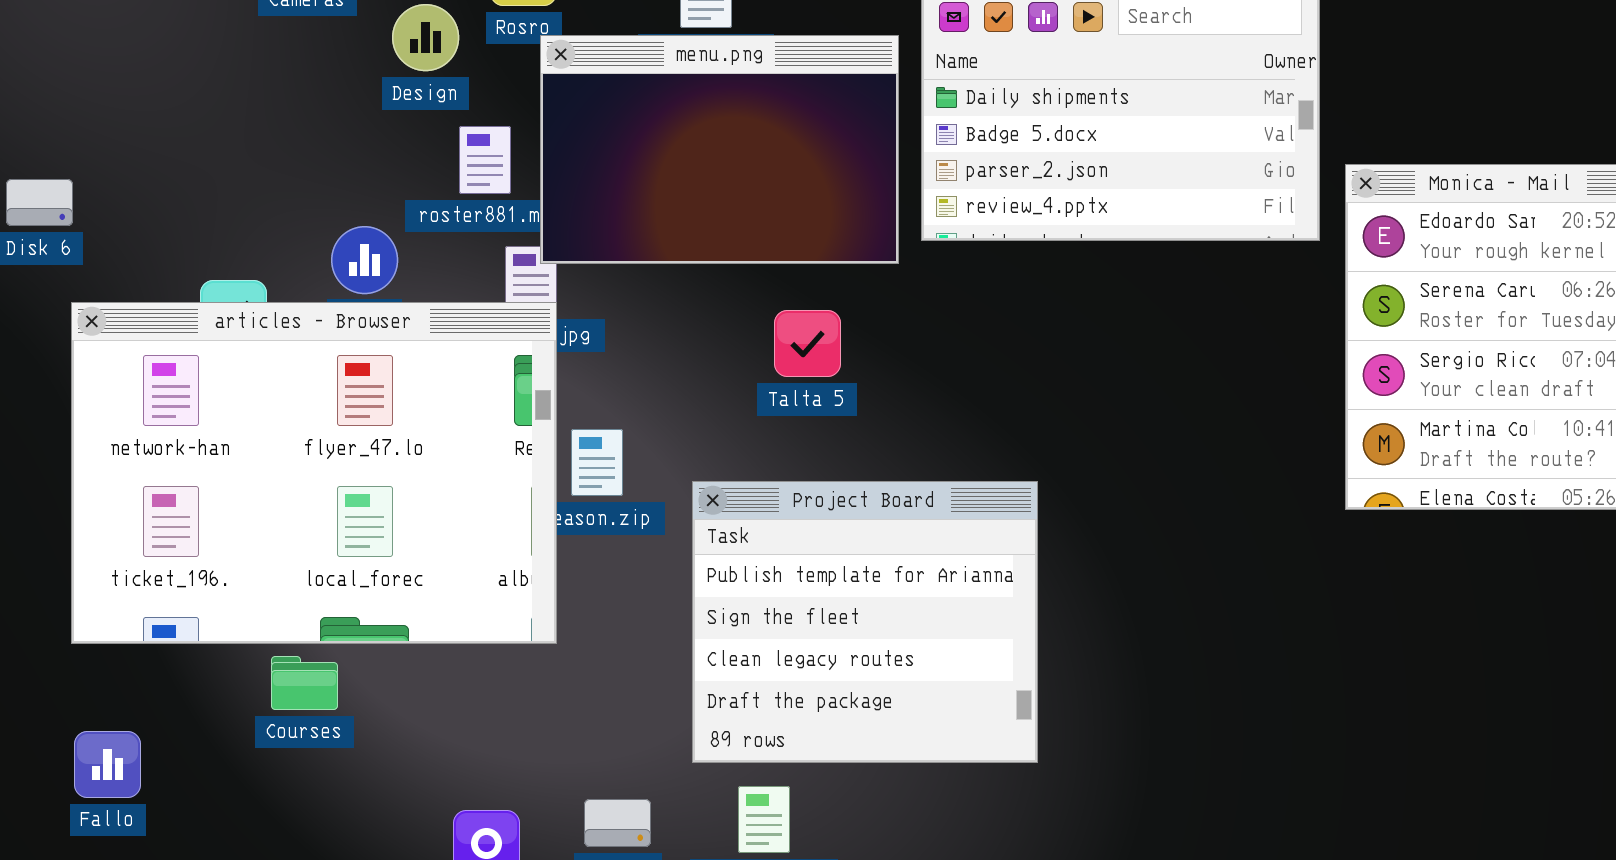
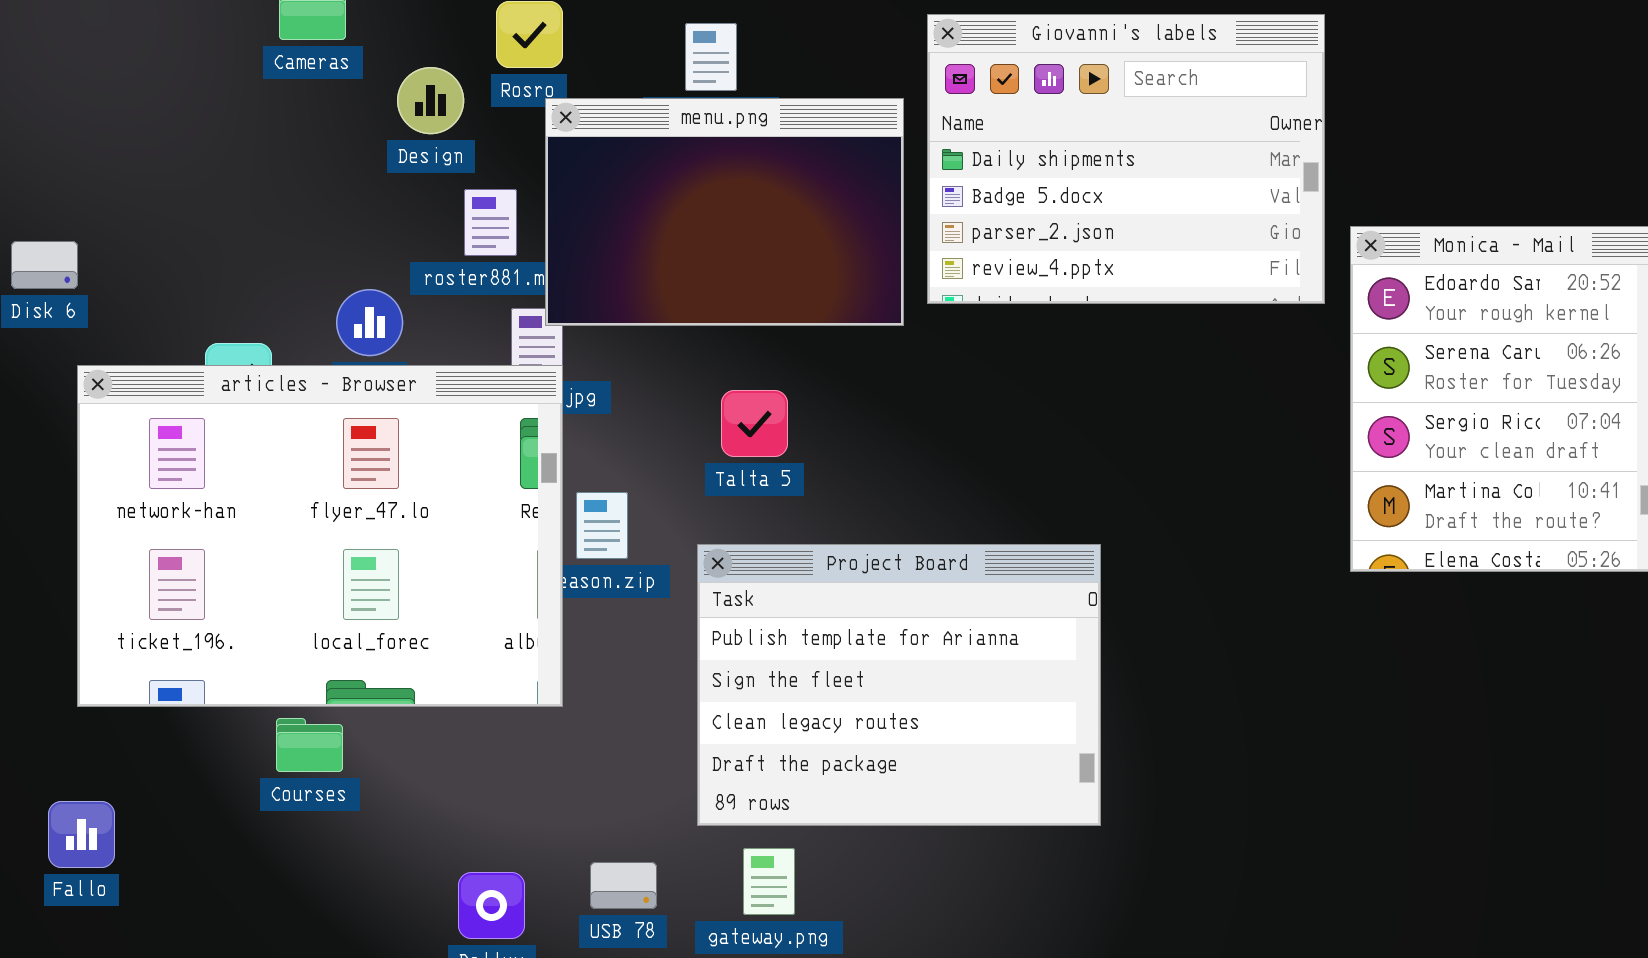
Talta 5: [774,310,841,377] -> [721,390,788,457], moved
Project Board: [692,481,1038,763] -> [697,544,1101,826], resized
Fallo: [74,731,141,798] -> [48,801,115,868], moved

